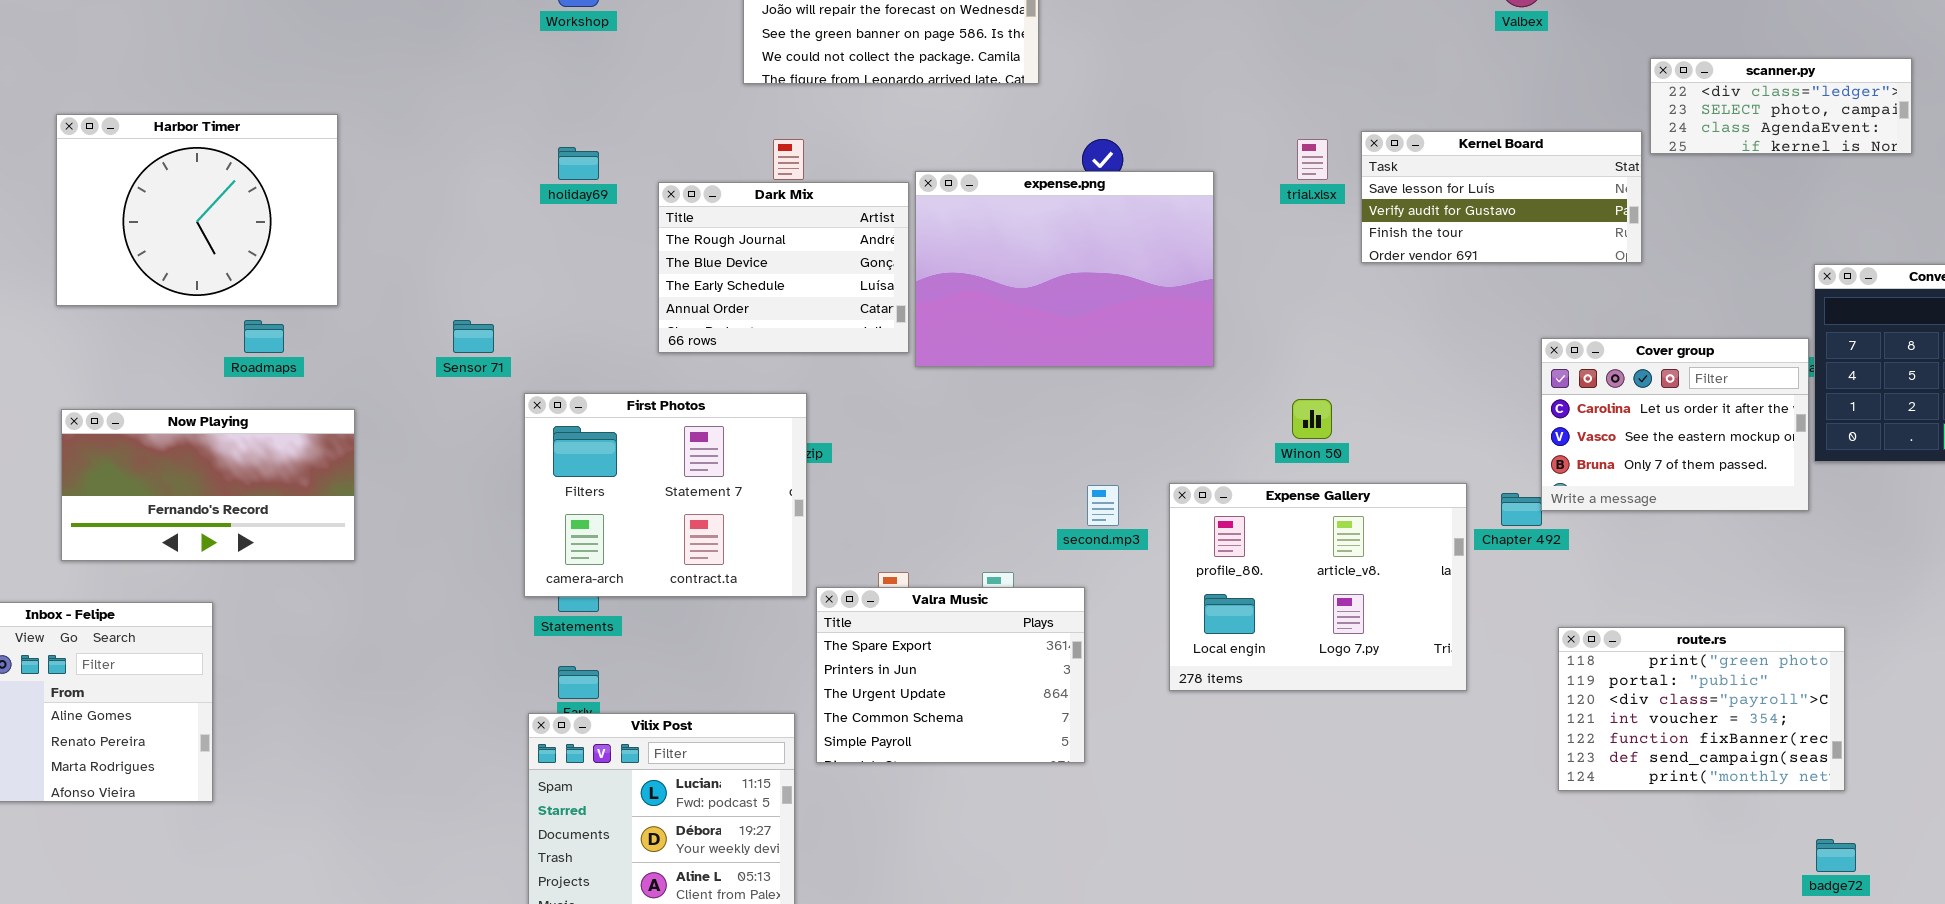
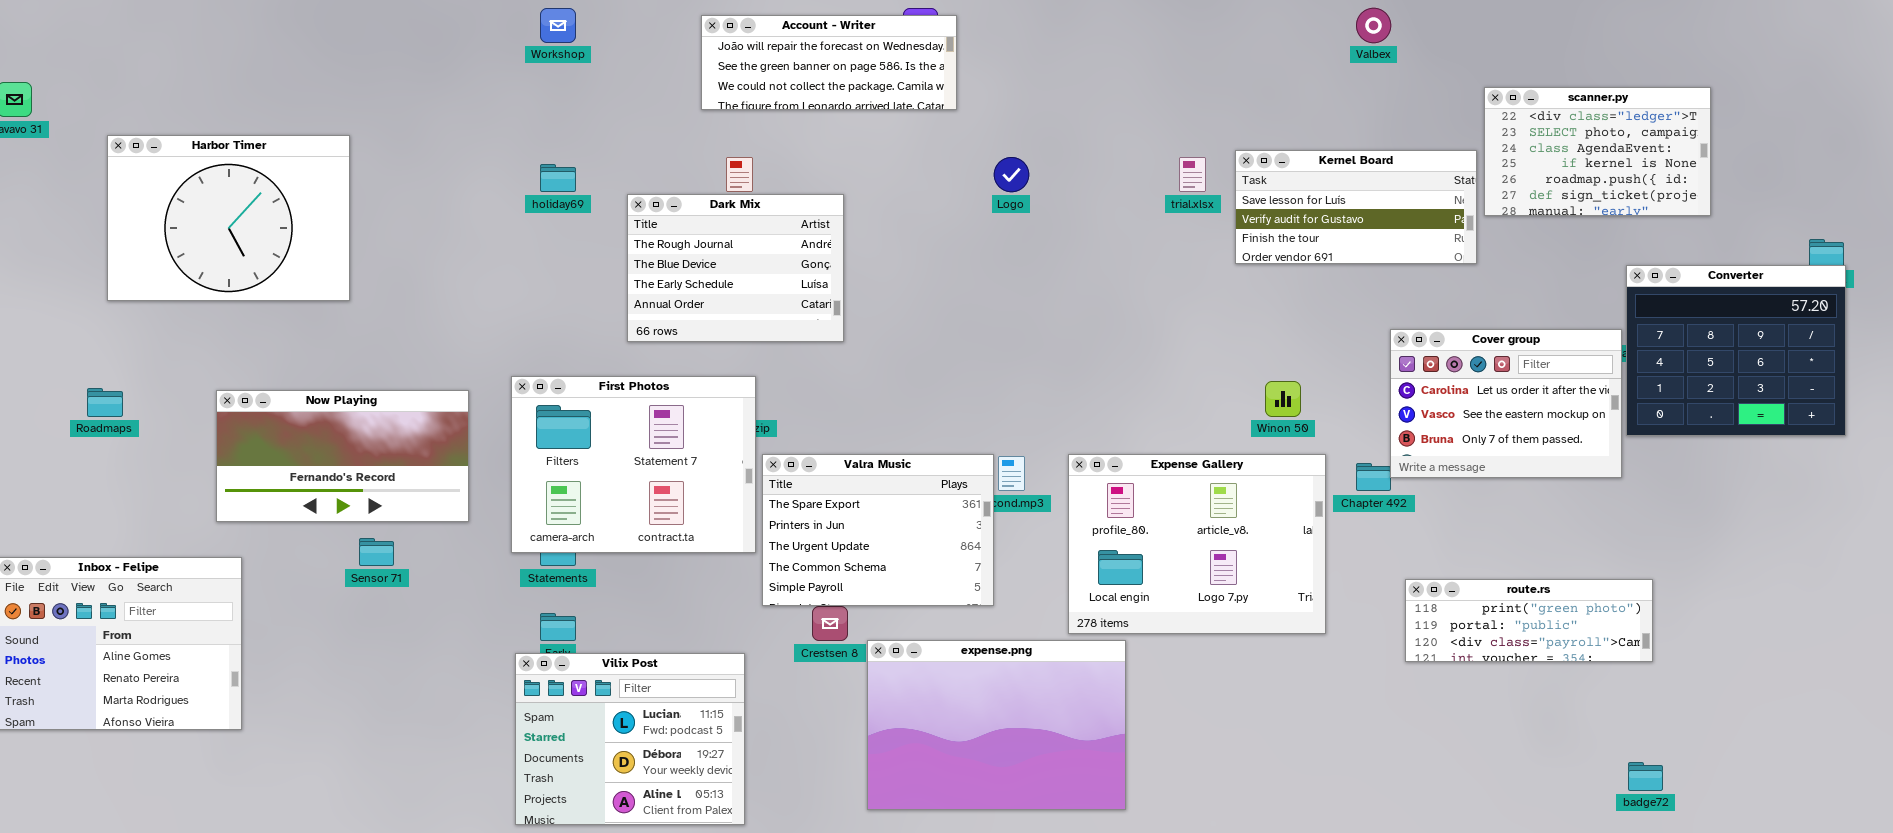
scanner.py: [1650,58,1912,154] -> [1484,87,1711,216], resized
expense.png: [915,171,1214,367] -> [867,640,1126,810], moved
Roadmaps: [244,320,284,353] -> [87,388,123,417], moved
Sensor 71: [453,320,494,353] -> [359,538,394,566], moved
Winon 50: [1292,399,1332,439] -> [1265,381,1301,417], moved
Now Playing: [61,409,355,561] -> [216,390,469,522], moved
Valra Music: [816,587,1085,763] -> [762,454,994,606], moved
route.rs: [1558,627,1845,791] -> [1405,579,1653,662], resized

